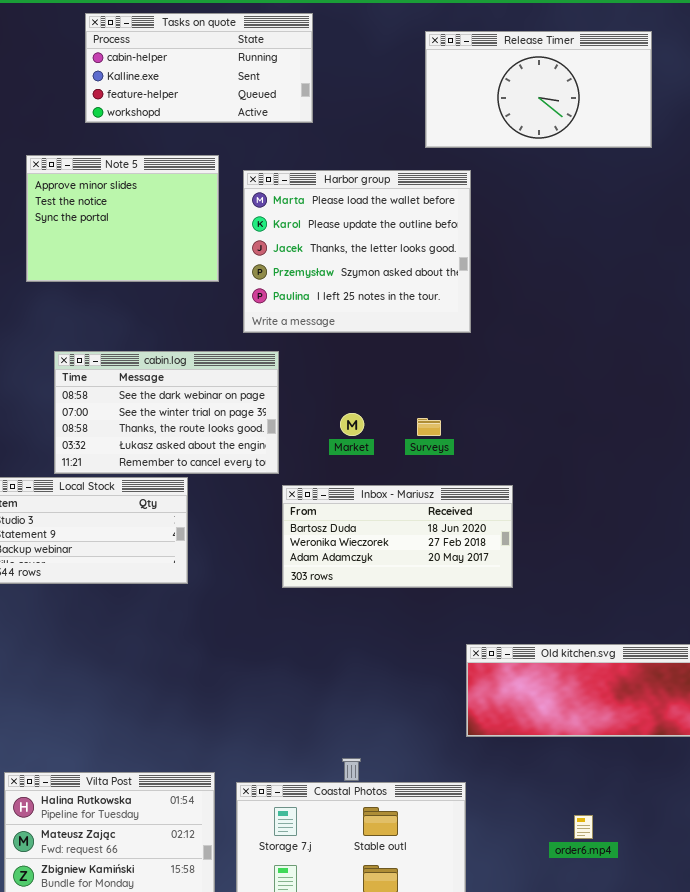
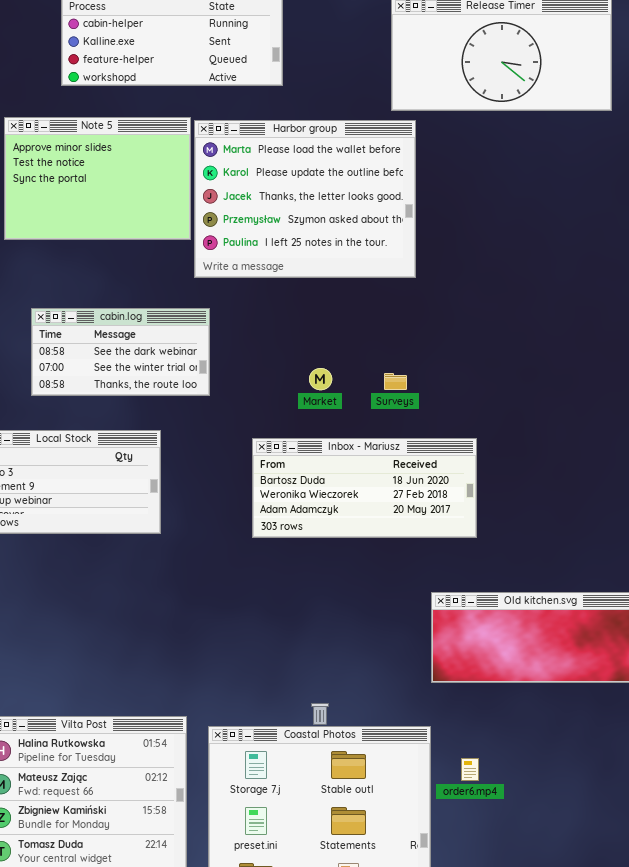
Harbor group: [243,170,471,333] -> [194,120,416,278], moved
cabin.log: [54,351,279,474] -> [31,308,210,396], resized
order6.mp4: [574,815,593,839] -> [461,758,479,781], moved

